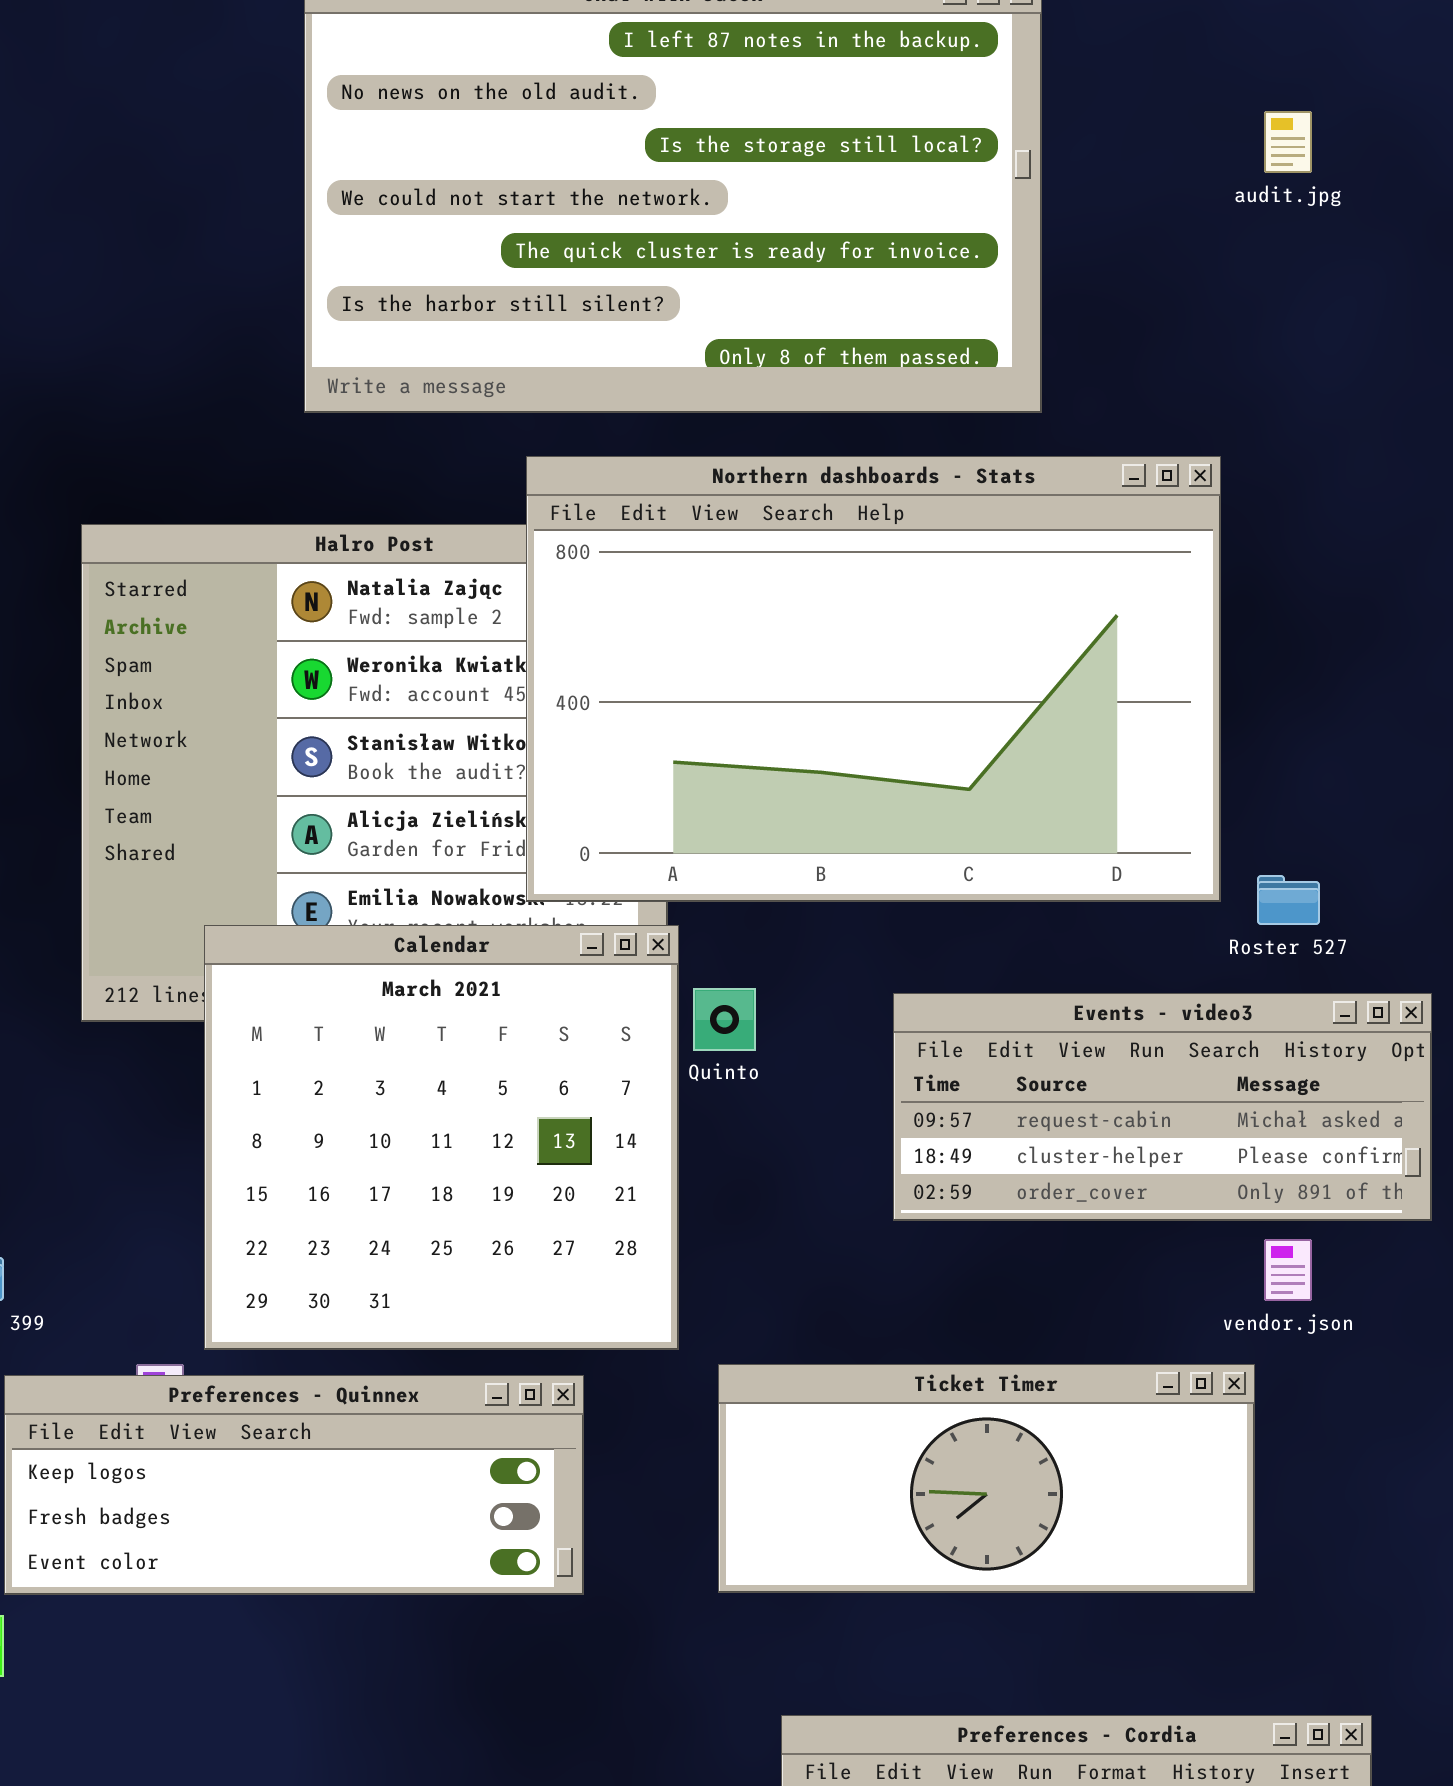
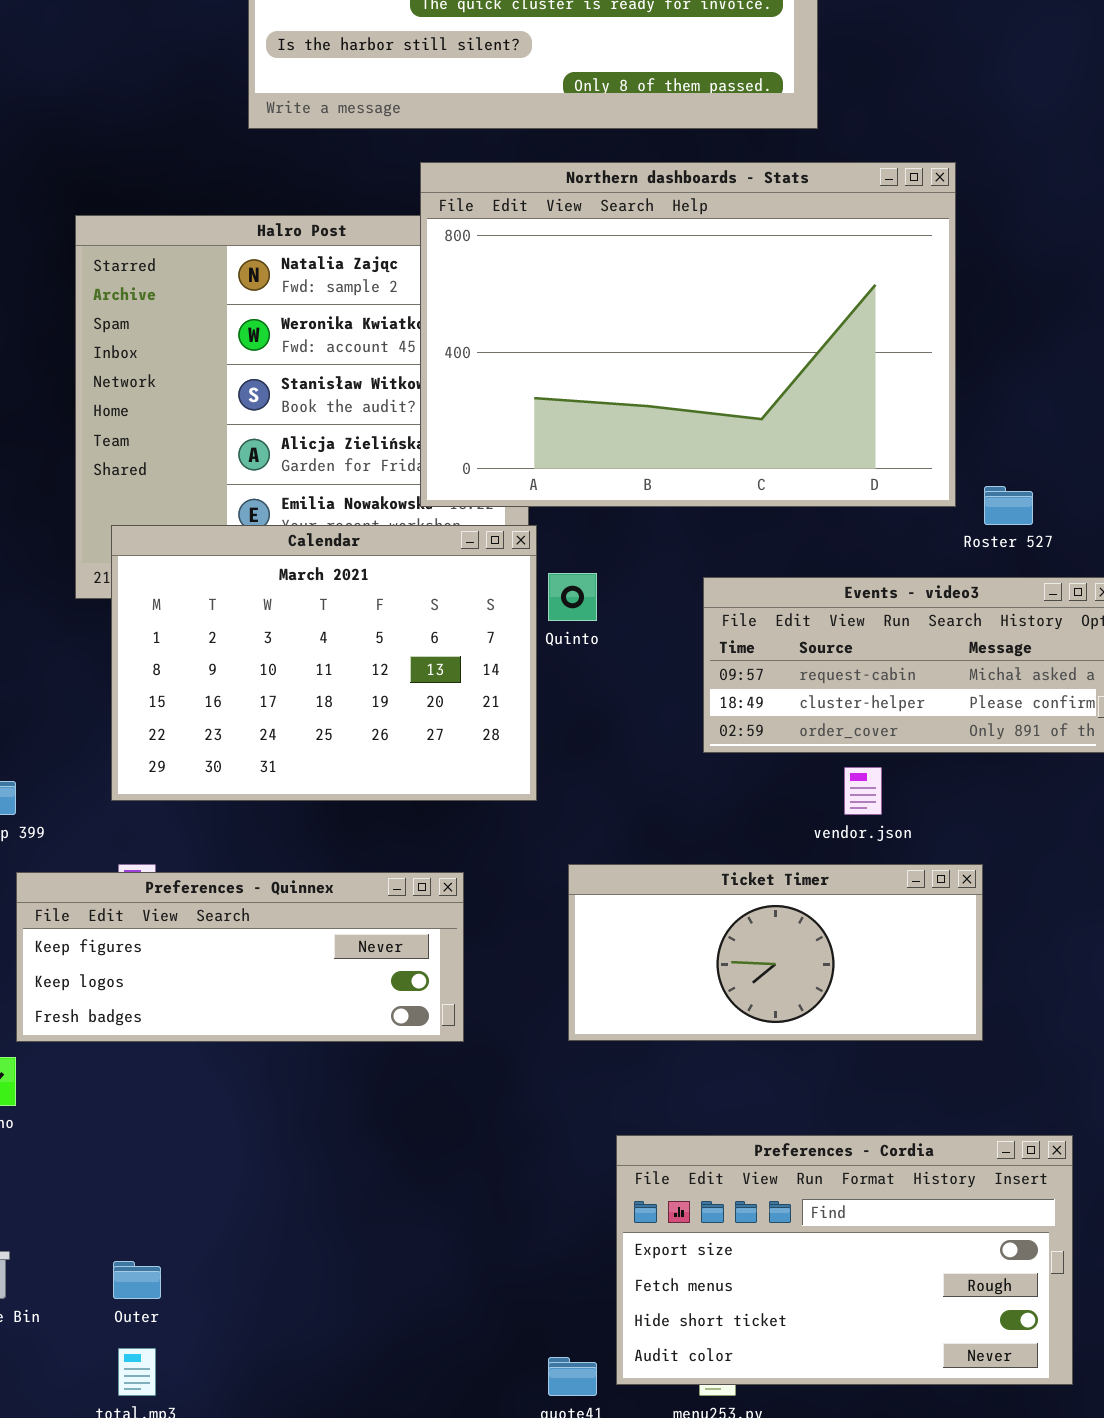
Calendar: [204,925,679,1350] -> [111,525,537,801], resized
vendor.json: [1264,1239,1312,1301] -> [844,767,882,815], moved
Preferences - Quinnex: [4,1375,584,1595] -> [16,872,464,1042], scrolled up 1 row

